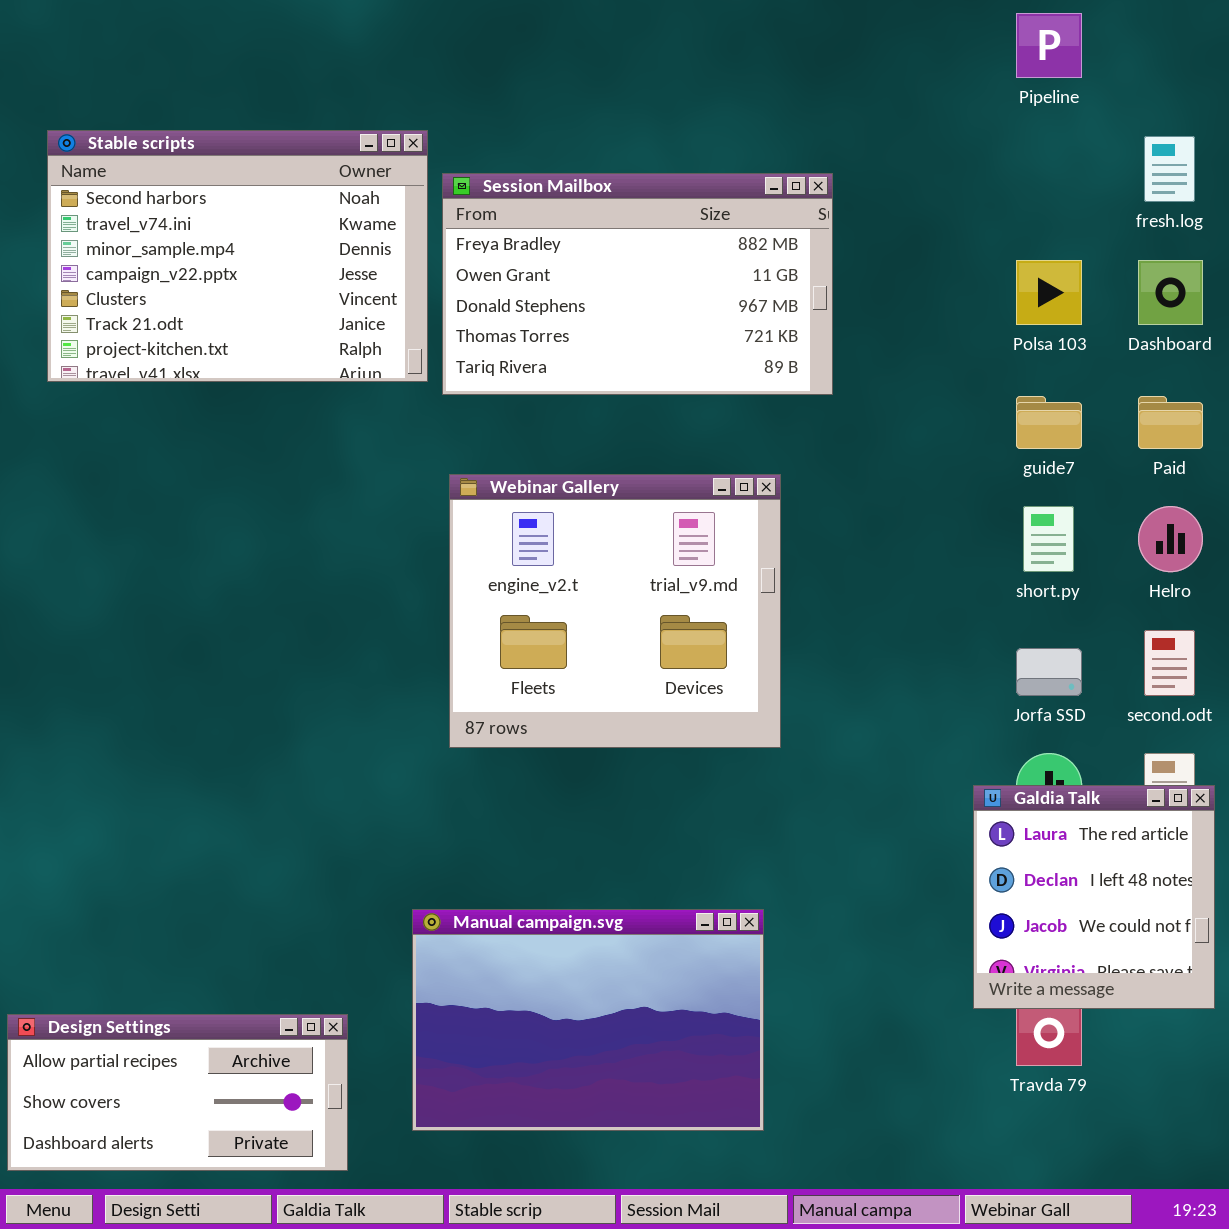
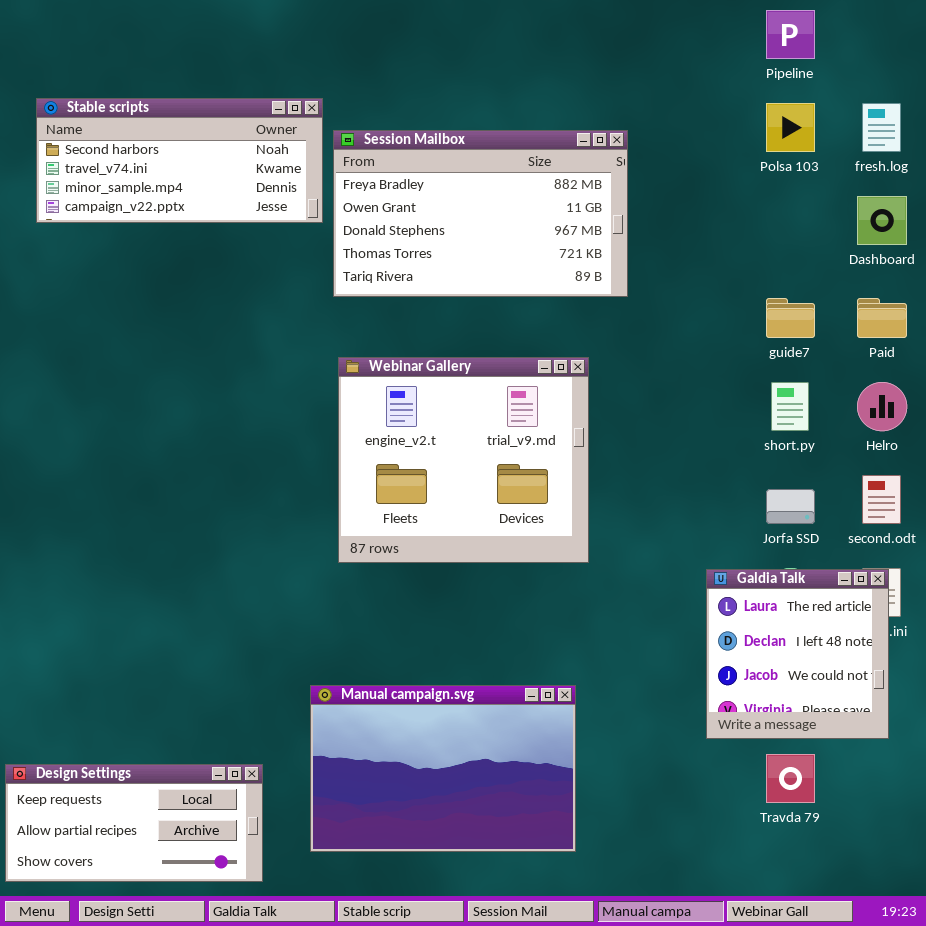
Stable scripts: [47,130,428,382] -> [36,98,323,223], resized
Polsa 103: [1016,260,1082,325] -> [766,103,815,152], moved
Galdia Talk: [973,785,1215,1009] -> [706,569,889,739], moved
Design Settings: [7,1014,348,1171] -> [5,764,263,882], scrolled up 1 row

